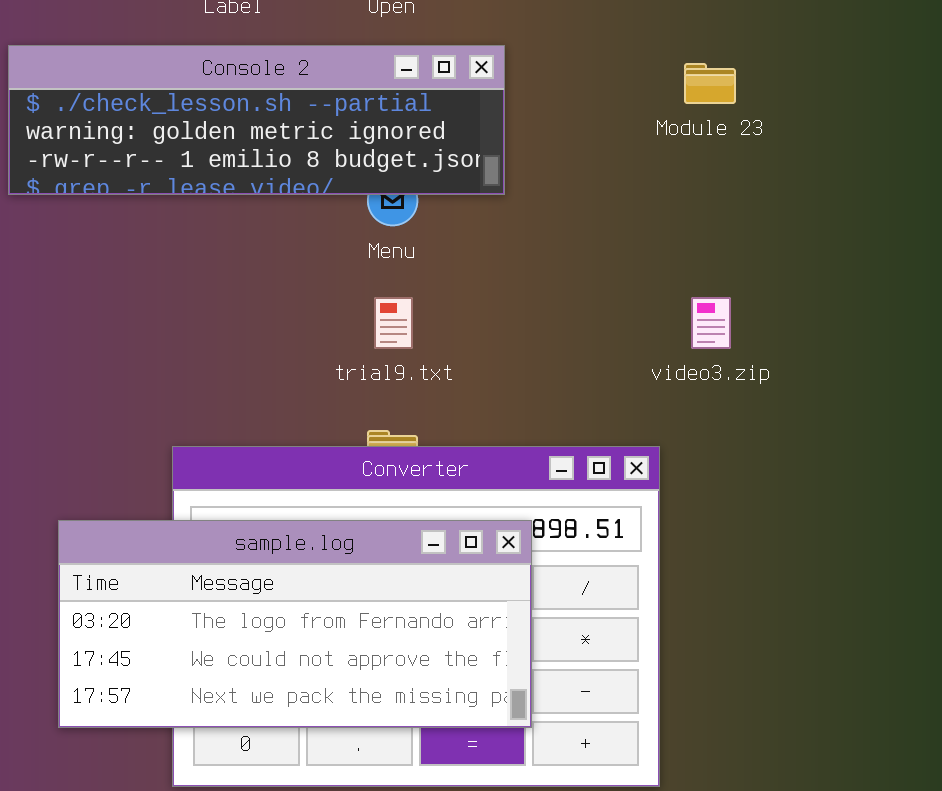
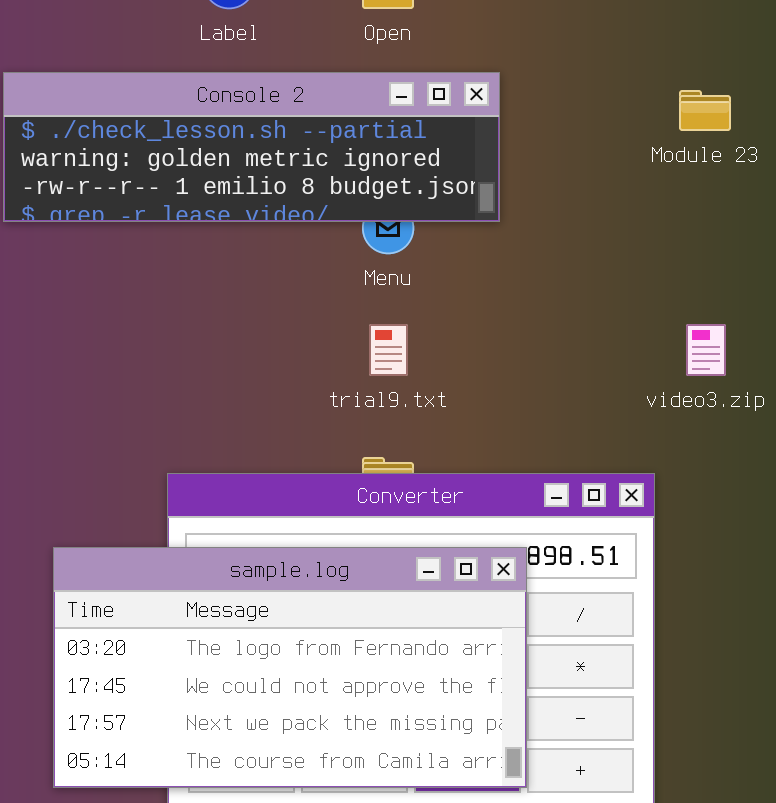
sample.log: [58,520,532,728] -> [53,547,527,788], resized

